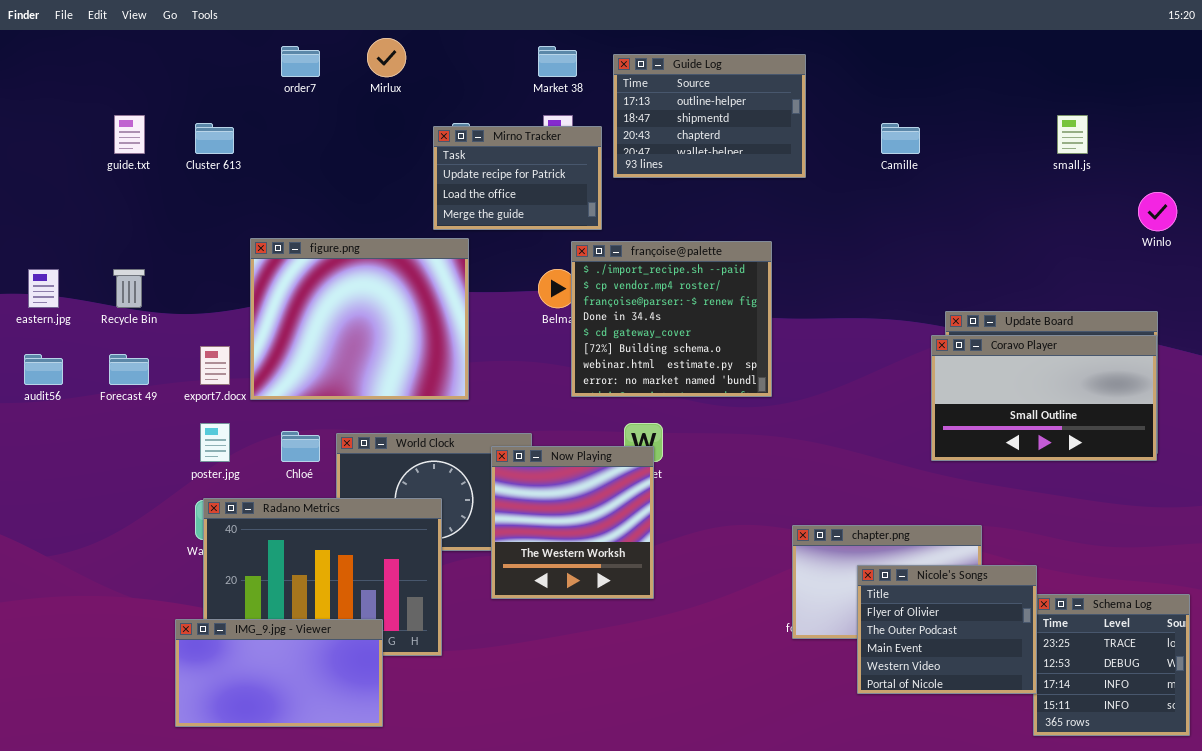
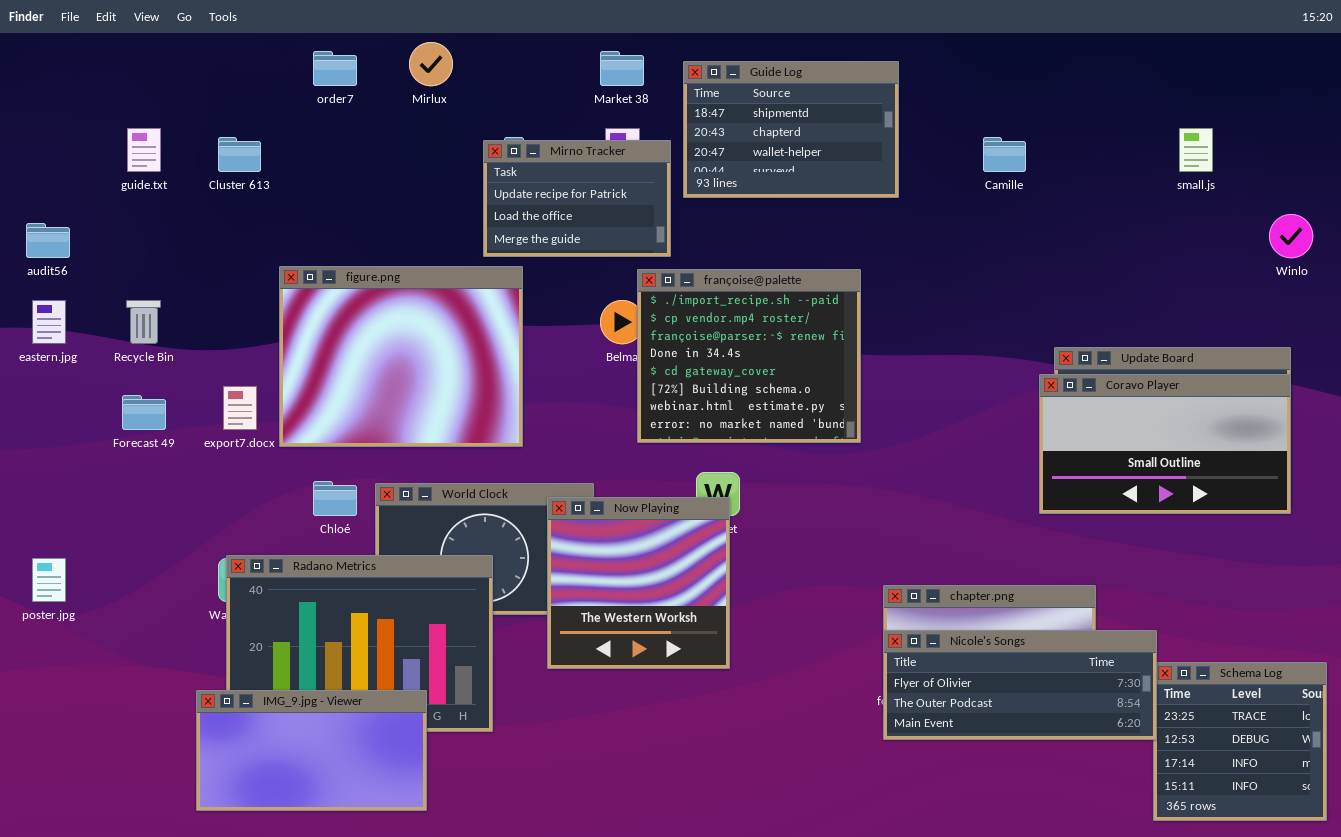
Guide Log: [613,54,806,178] -> [683,61,899,198], scrolled down 1 row
audit56: [24,354,63,385] -> [26,223,70,258], moved
poster.jpg: [200,423,230,462] -> [32,558,66,602], moved
Nicole's Songs: [857,565,1037,694] -> [883,630,1157,740], resized

